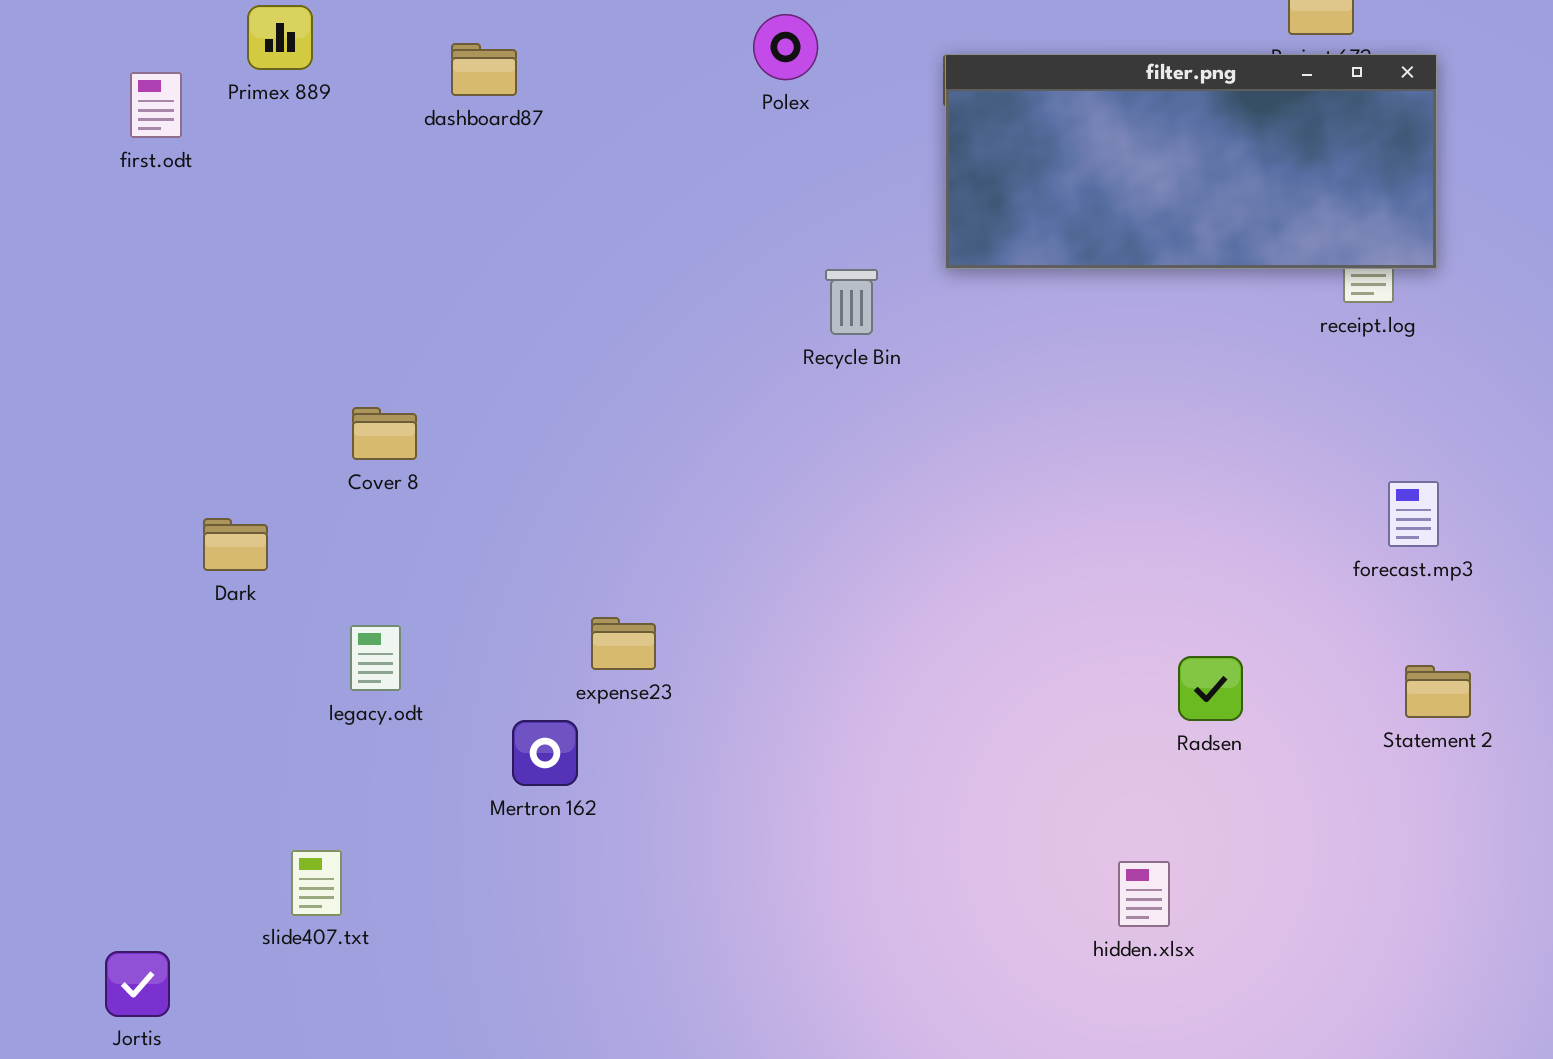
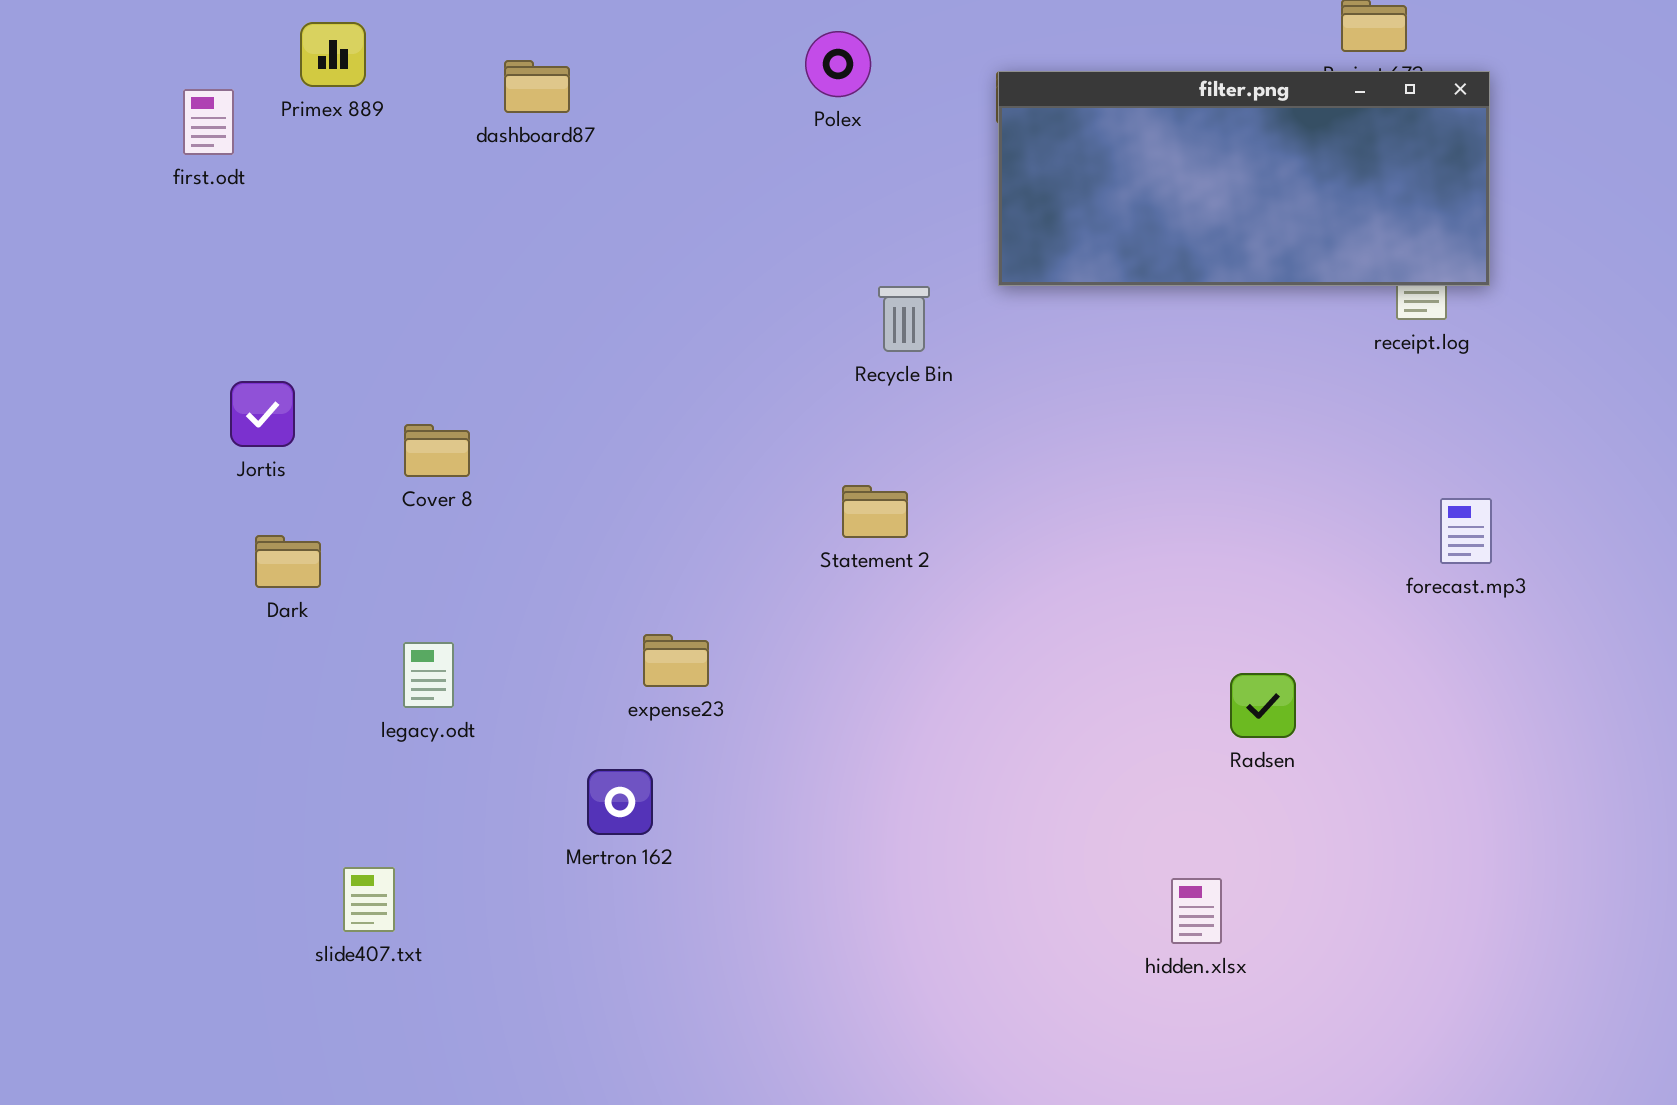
Statement 2: [1405,665,1471,718] -> [842,485,908,538], moved
Mertron 162: [512,720,578,786] -> [587,769,653,835], moved
Jortis: [105,951,170,1017] -> [230,381,295,447], moved

